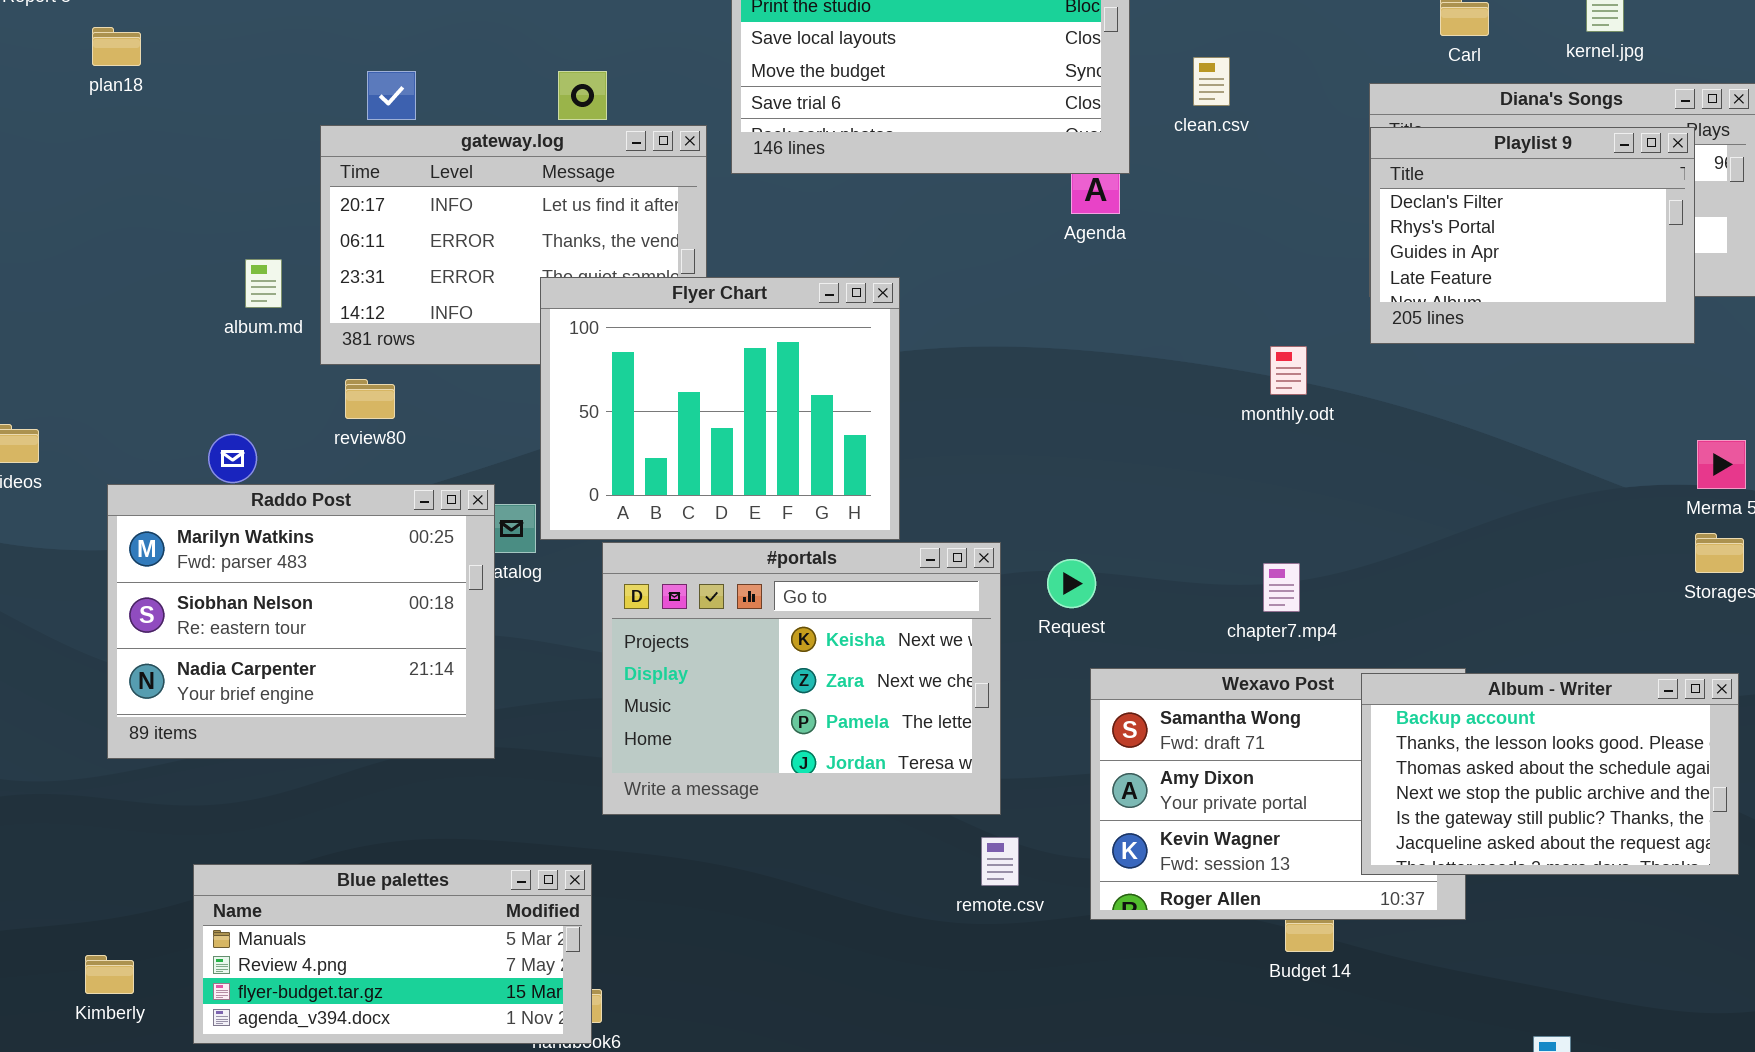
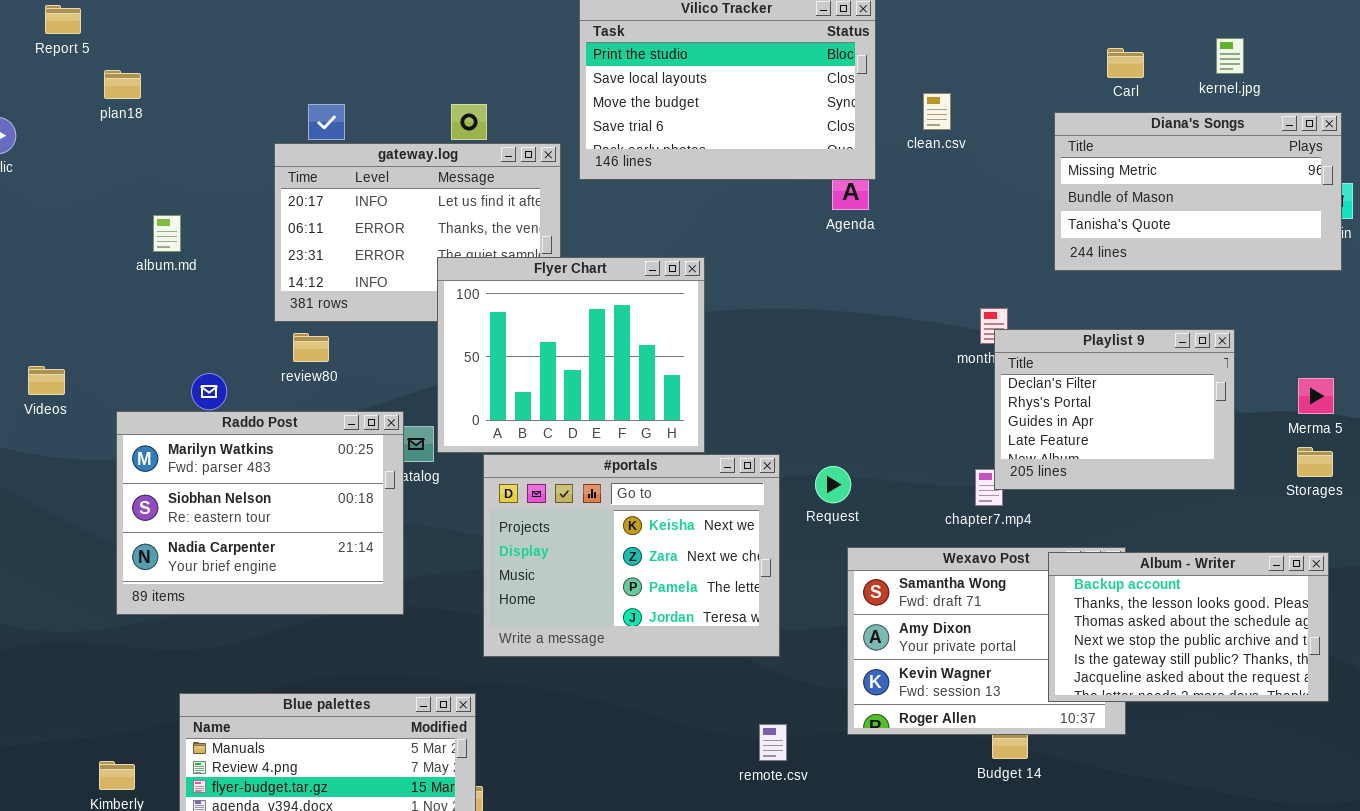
Playlist 9: [1370,127,1695,344] -> [994,329,1235,490], moved
album.md: [245,259,282,308] -> [153,215,181,252], moved
remote.csv: [981,837,1019,886] -> [759,724,787,761], moved

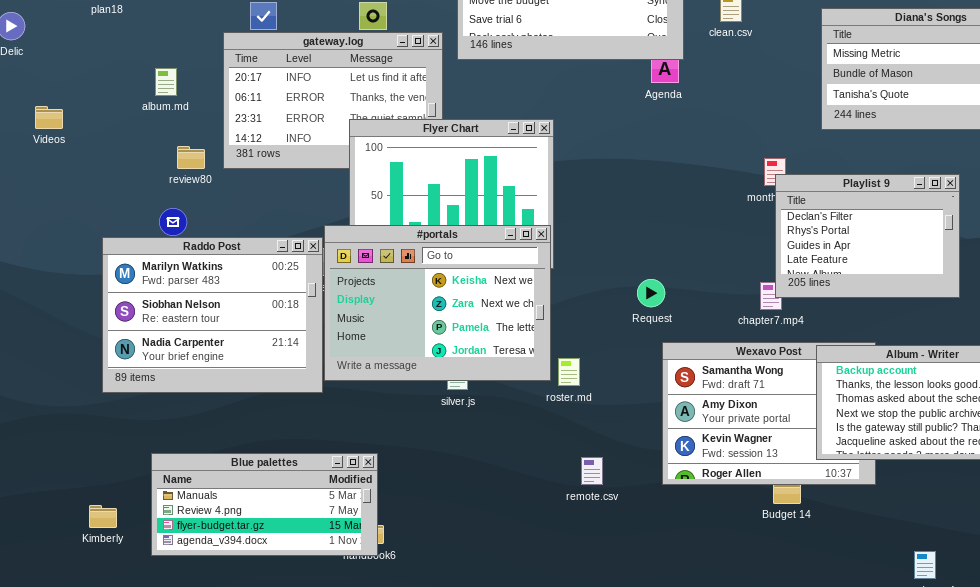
album.md: [153,215,181,252] -> [155,68,177,96], moved
review80: [293,333,329,362] -> [177,146,205,169], moved
Videos: [28,366,65,395] -> [35,106,63,129], moved
#portals: [483,454,780,657] -> [324,225,551,381], moved
remote.csv: [759,724,787,761] -> [581,457,603,485], moved

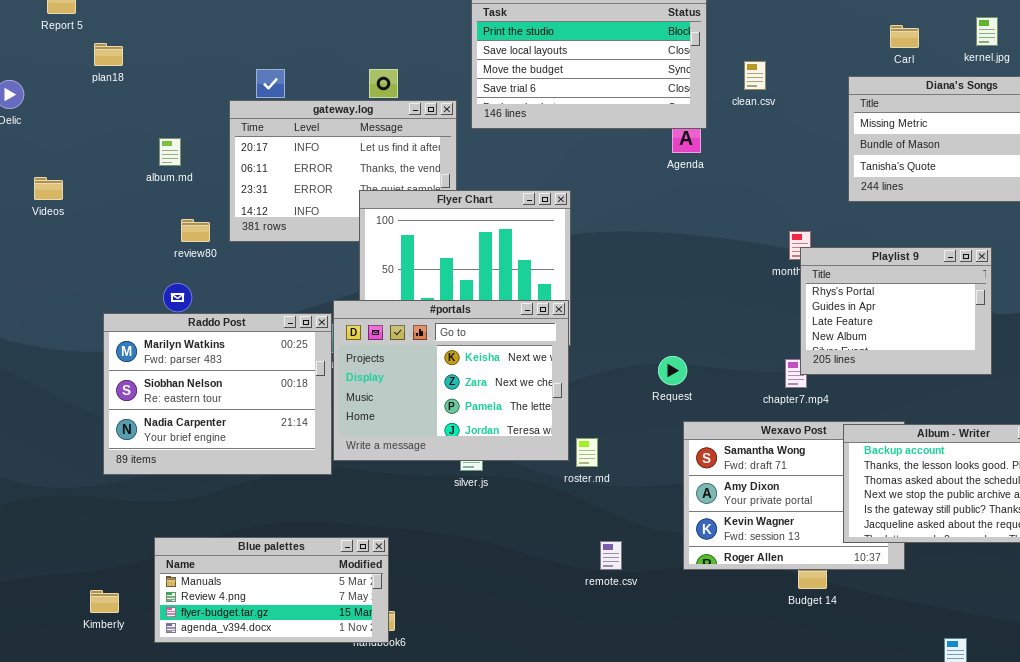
Playlist 9: [775,174,960,298] -> [800,247,992,375], scrolled down 1 row

